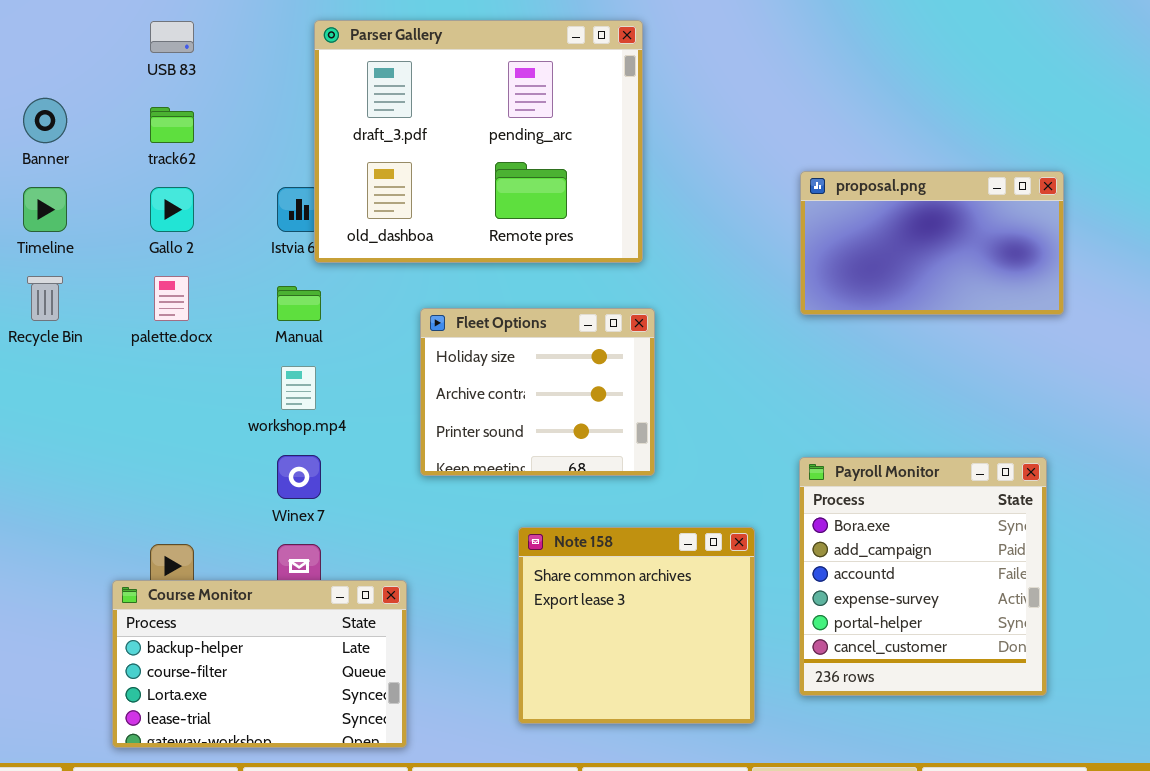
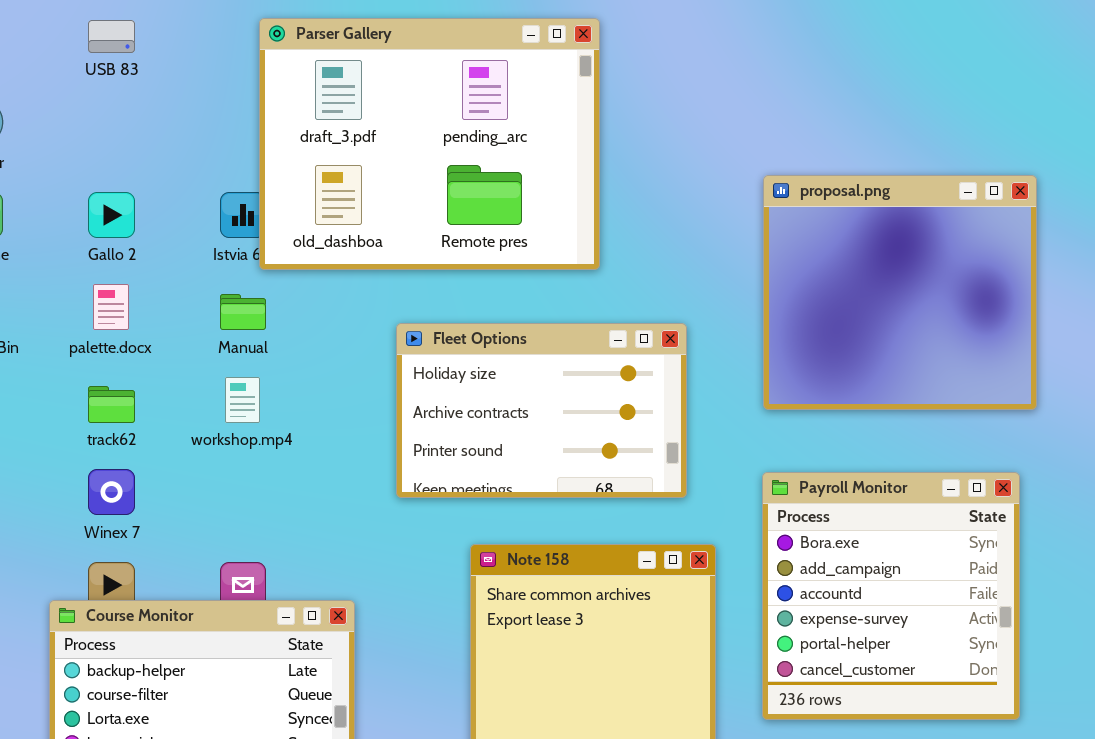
track62: [150,107,194,143] -> [88,386,135,423], moved
proposal.png: [800,171,1064,315] -> [763,175,1037,410], resized
Fleet Options: [420,308,655,476] -> [396,323,687,498], moved, resized
Winex 7: [277,455,321,499] -> [88,469,135,515], moved

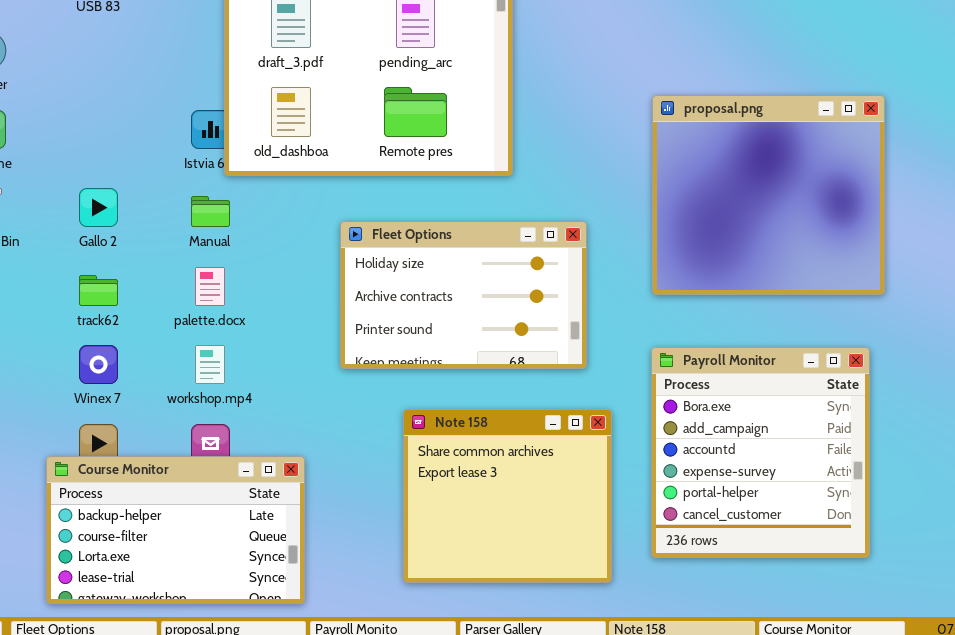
Gallo 2: [88,192,135,238] -> [79,188,118,227], moved
palette.docx: [93,284,129,330] -> [195,267,225,306], moved
workshop.mp4: [225,377,260,423] -> [195,345,225,384], moved

